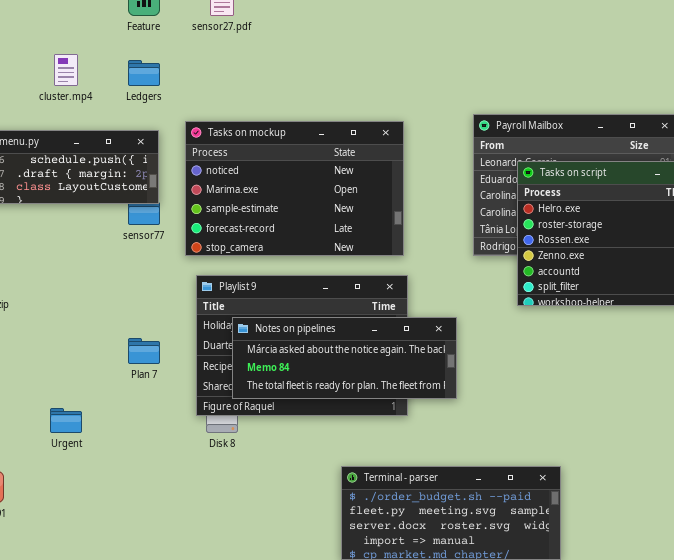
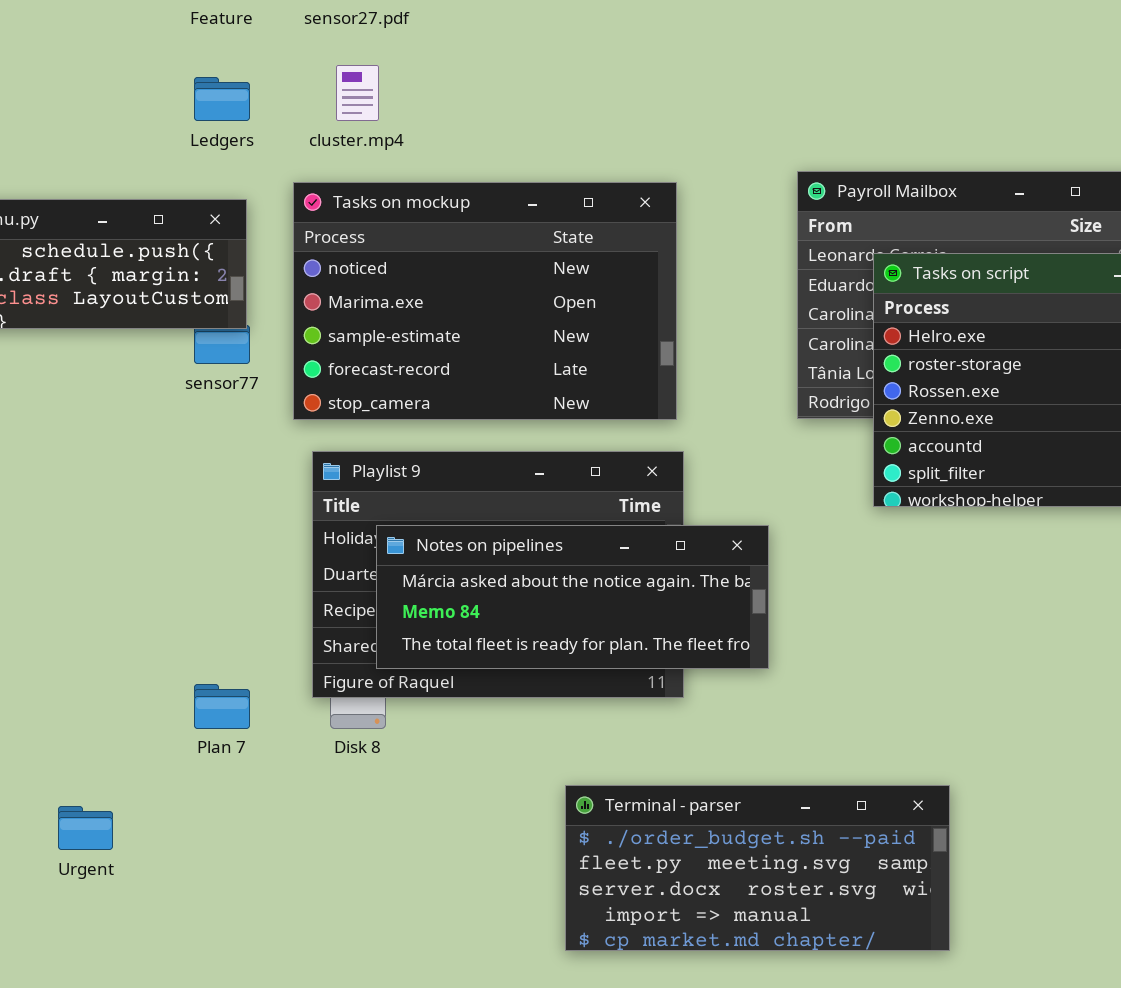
cluster.mp4: [54,54,78,86] -> [336,65,379,121], moved
Plan 7: [128,338,160,364] -> [194,684,250,729], moved
Urgent: [50,408,82,433] -> [58,806,113,850], moved

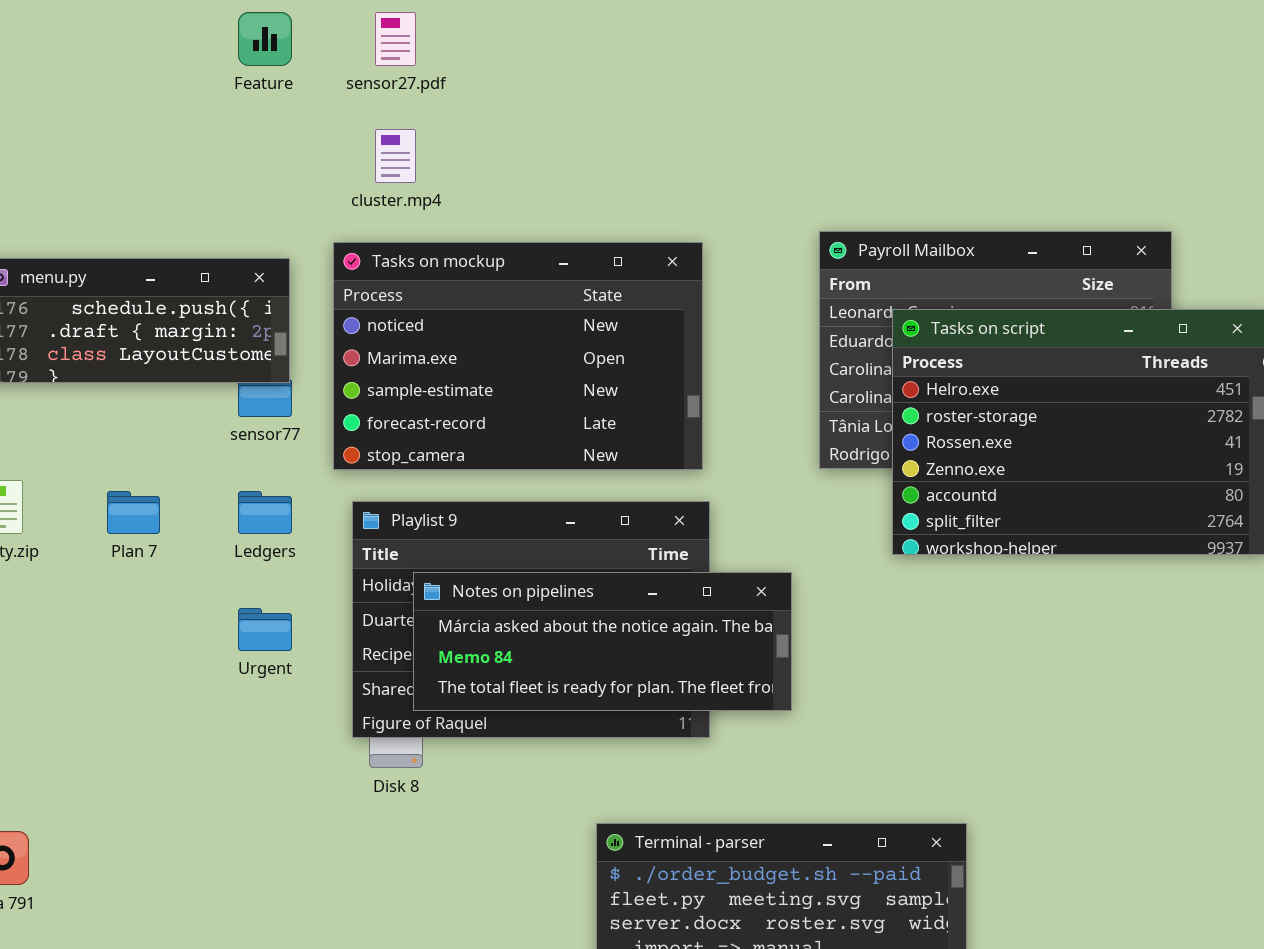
Ledgers: [194,77,250,121] -> [238,491,292,534], moved
Plan 7: [194,684,250,729] -> [107,491,160,534], moved
Urgent: [58,806,113,850] -> [238,608,292,651], moved

